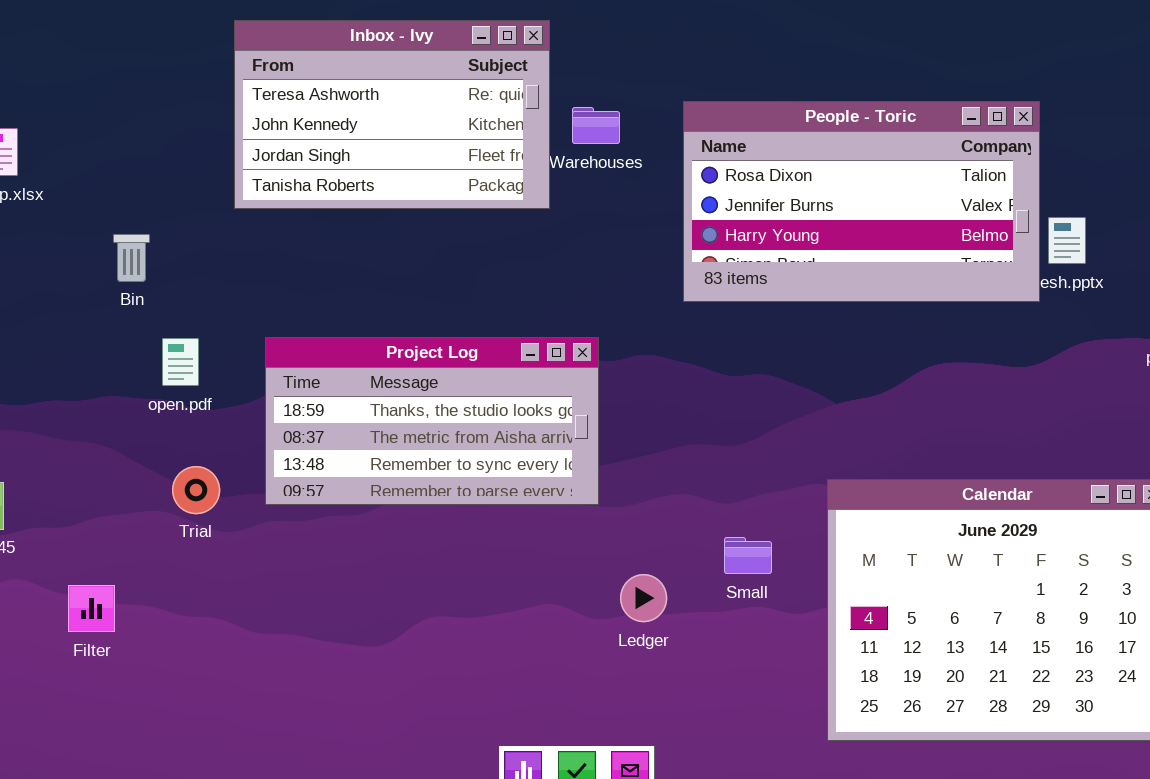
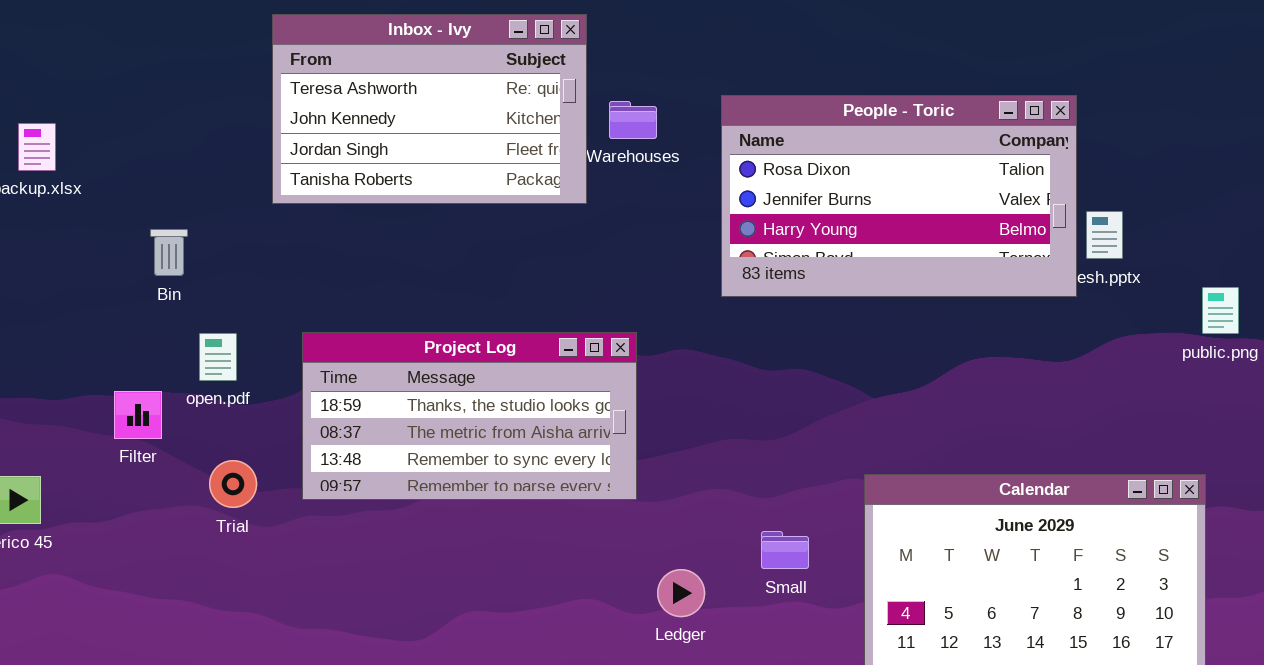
Filter: [68,585,115,632] -> [114,391,162,439], moved

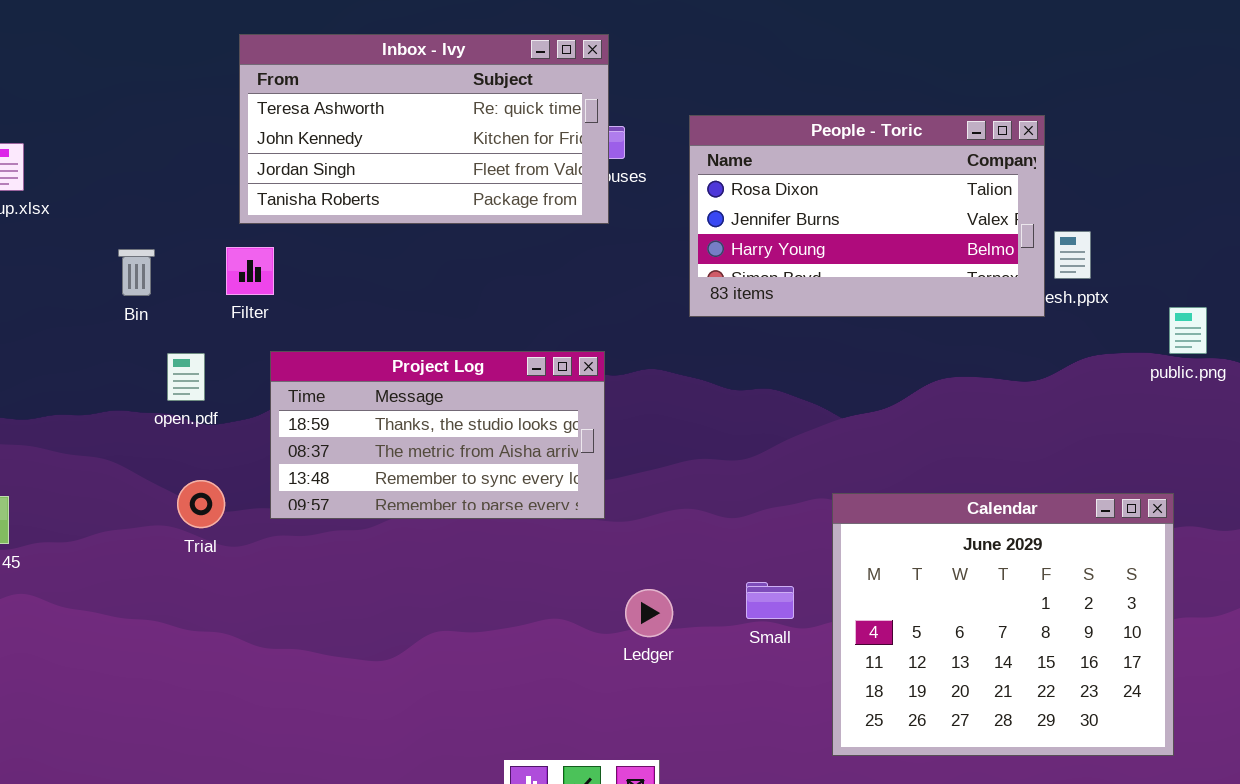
Inbox - Ivy: [272,14,587,204] -> [239,34,609,224], resized
Filter: [114,391,162,439] -> [226,247,274,295], moved
Small: [761,531,809,569] -> [746,582,794,619], moved

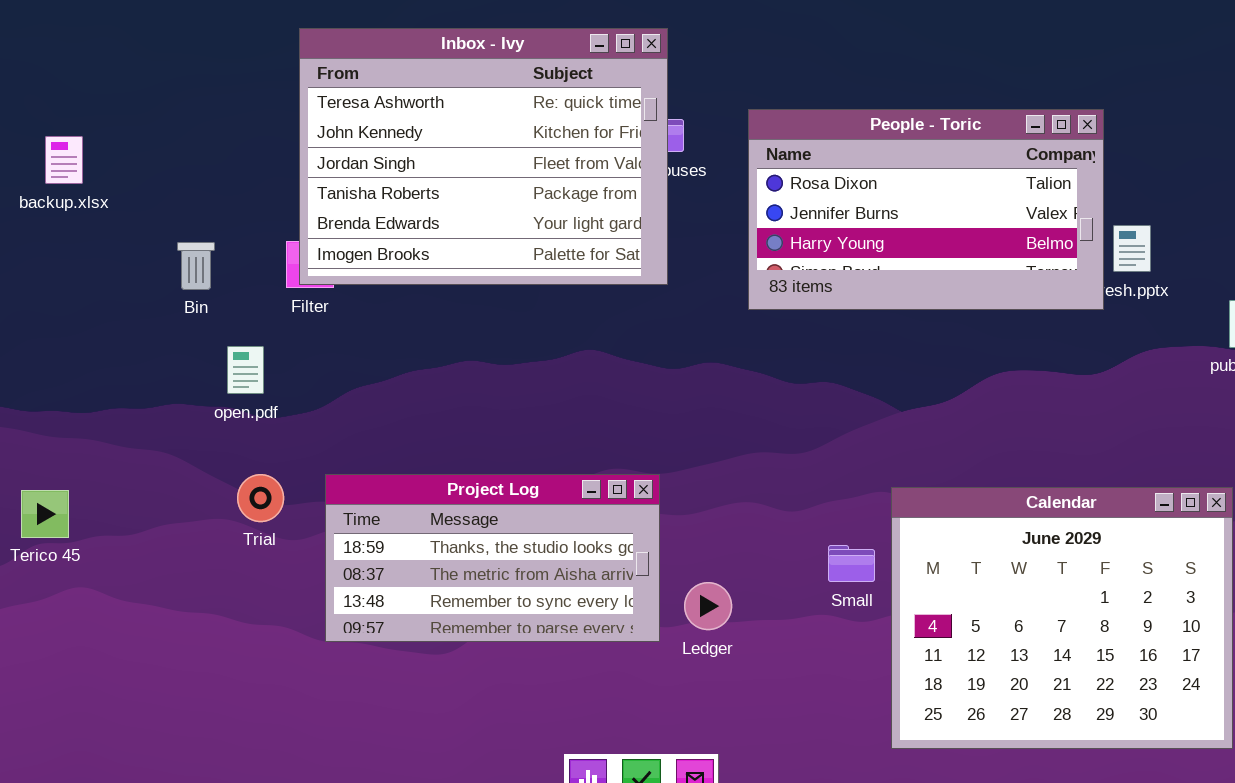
Inbox - Ivy: [239,34,609,224] -> [299,28,668,285], resized
Project Log: [270,351,605,519] -> [325,474,660,642], moved
Small: [746,582,794,619] -> [828,545,875,582], moved

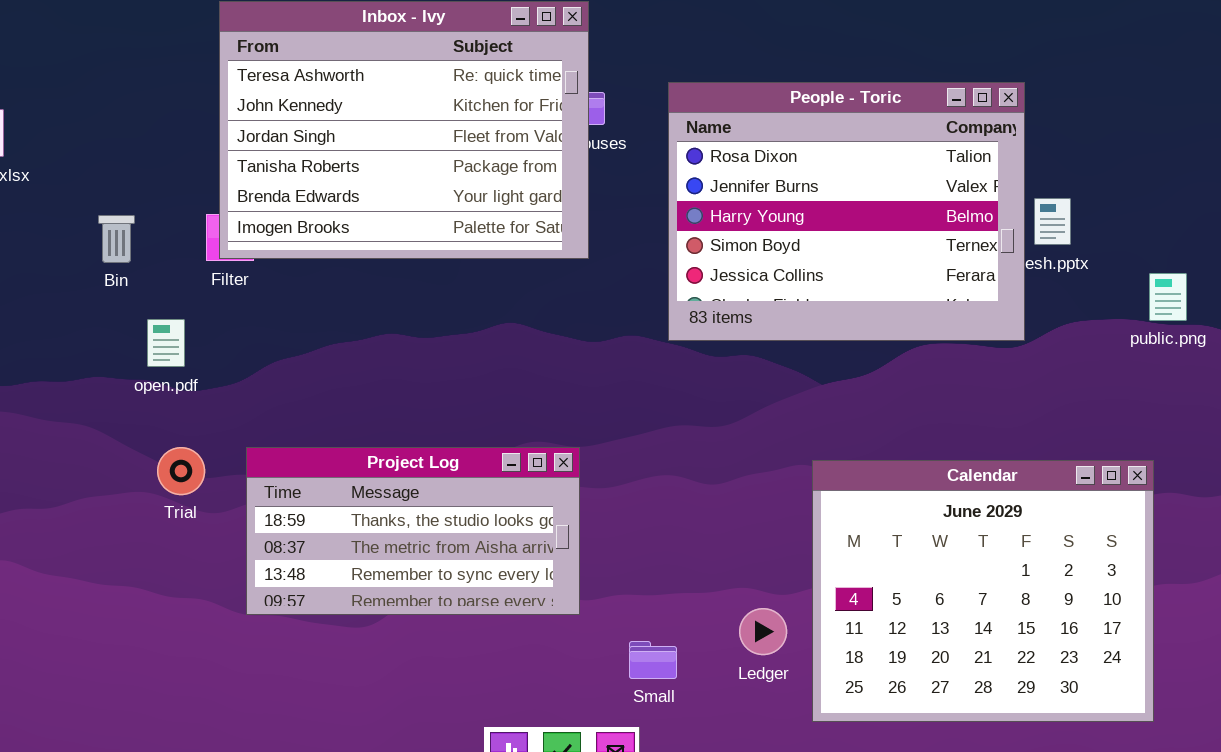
People - Toric: [748,109,1104,310] -> [668,82,1025,341], resized
Small: [828,545,875,582] -> [629,641,677,679], moved
Ledger: [684,582,732,630] -> [739,608,787,655], moved

